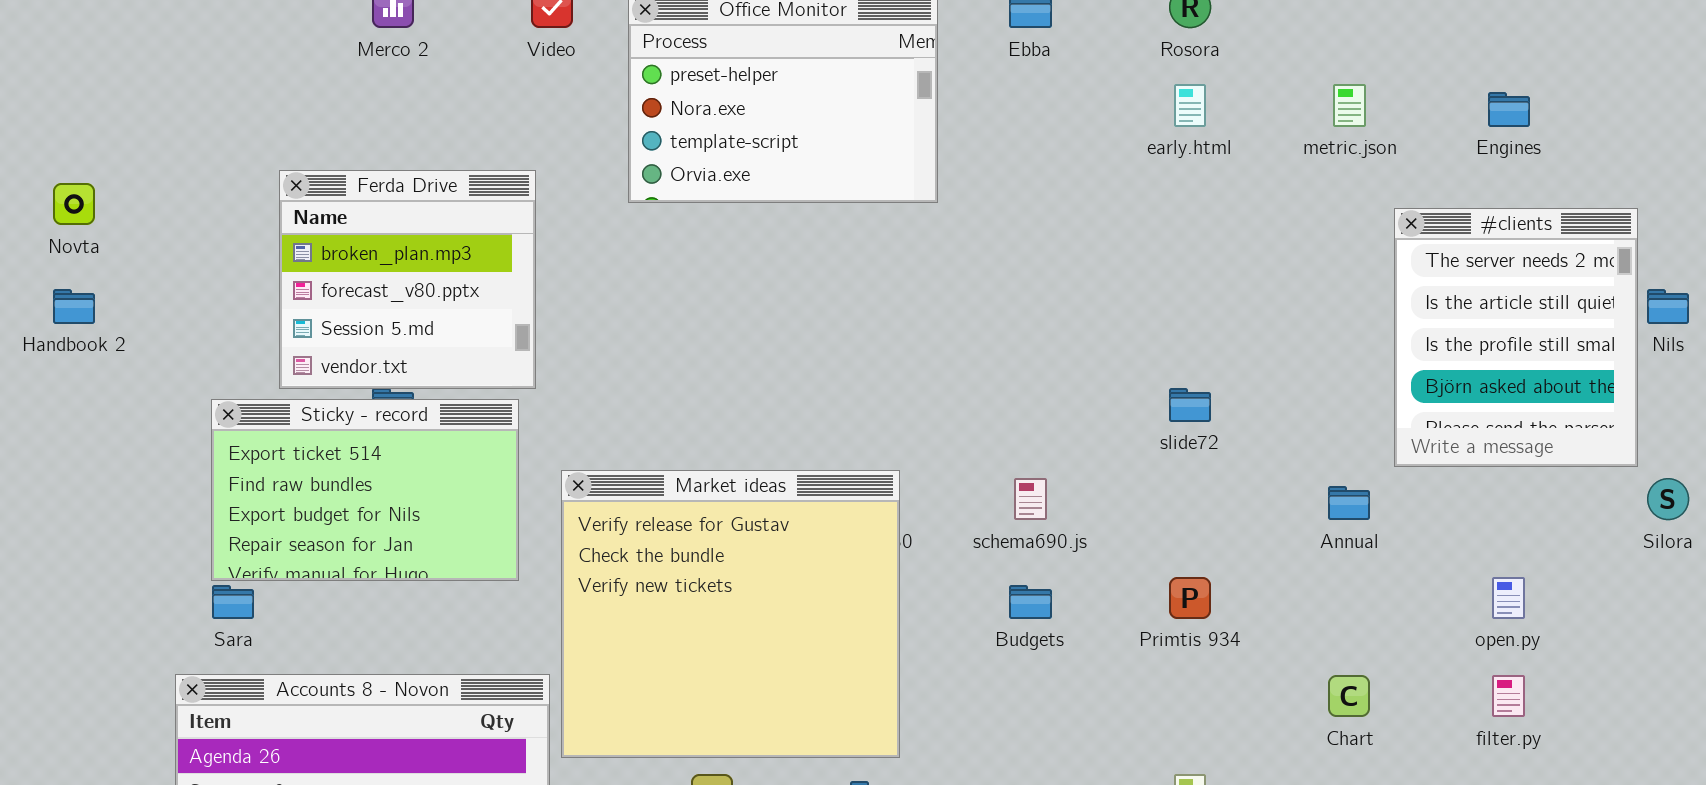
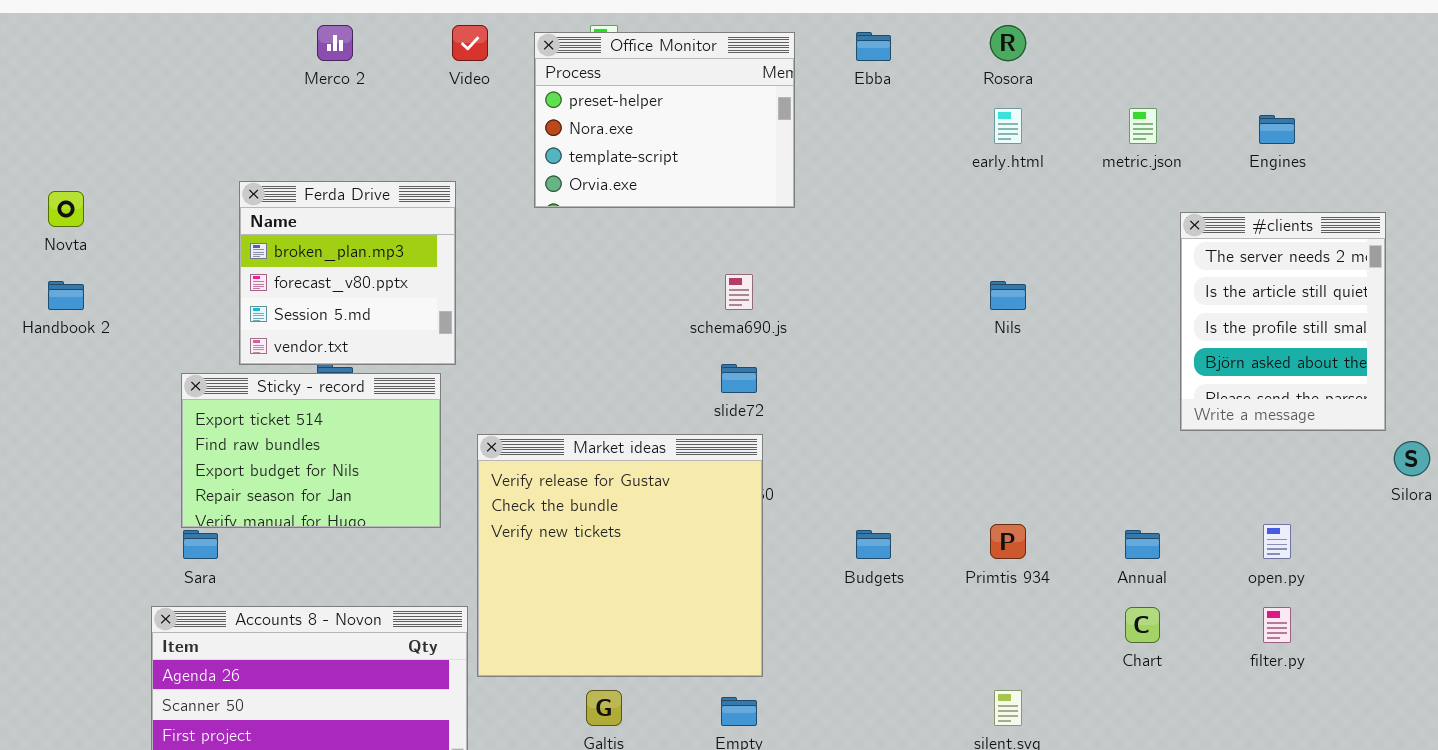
Nils: [1647,289,1689,324] -> [990,281,1026,310], moved
slide72: [1169,388,1211,422] -> [721,364,757,393], moved
schema690.js: [1014,478,1047,520] -> [725,274,753,310], moved
Annual: [1328,486,1370,520] -> [1125,530,1160,559], moved

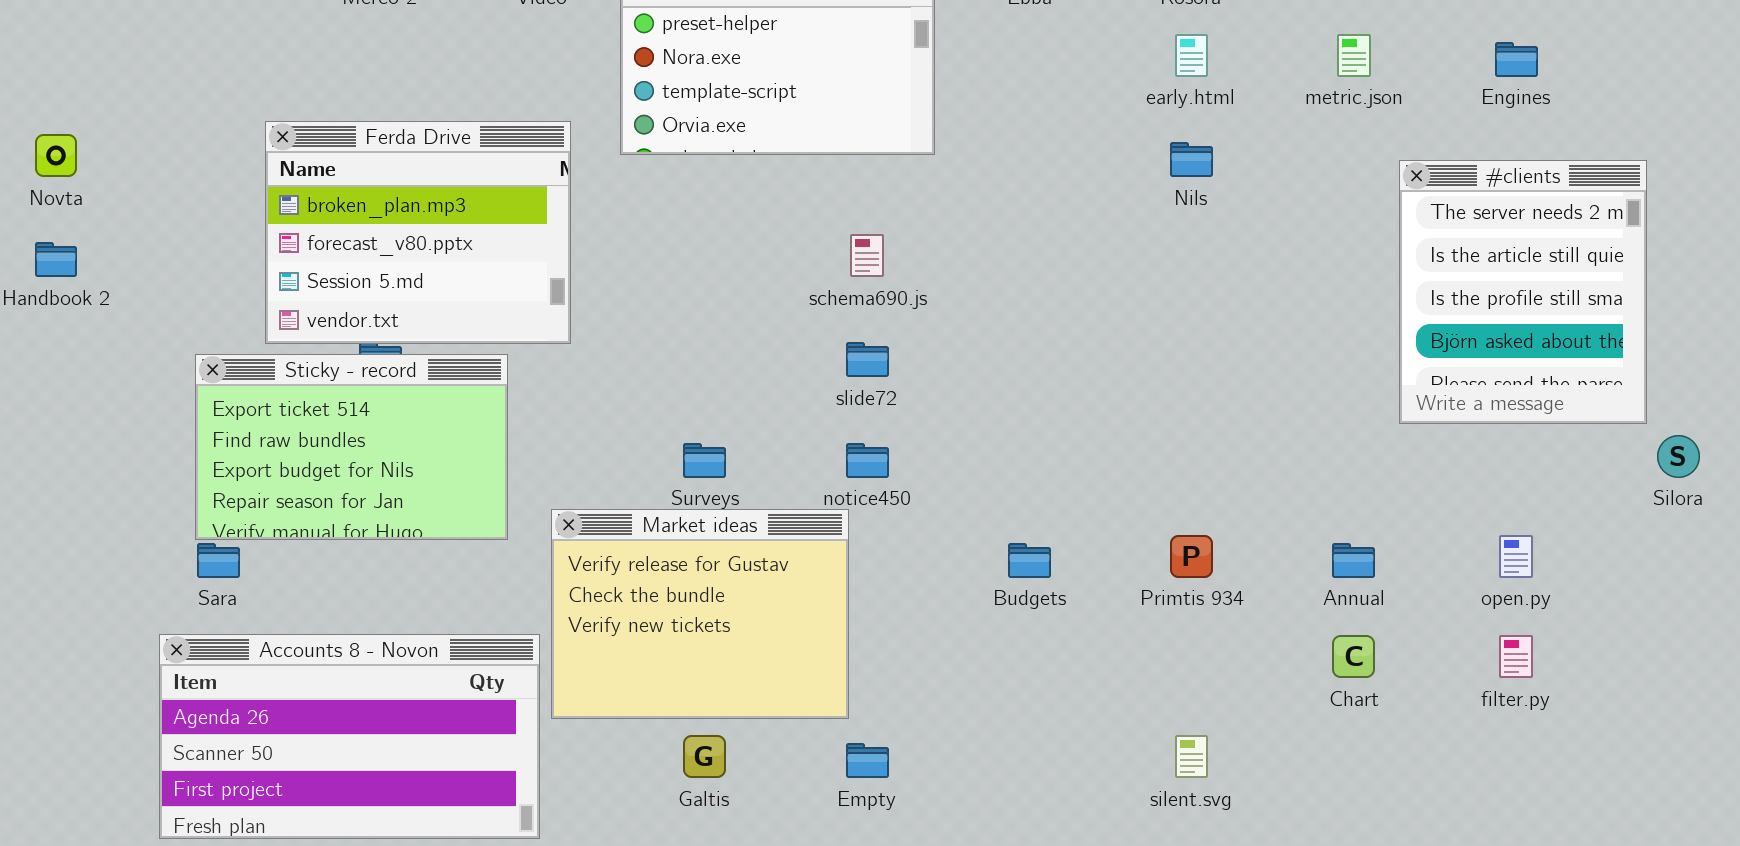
Ferda Drive: [239,181,456,365] -> [265,121,571,344], resized
Nils: [990,281,1026,310] -> [1170,142,1213,177], moved
Market ideas: [477,434,763,677] -> [551,509,849,719], resized

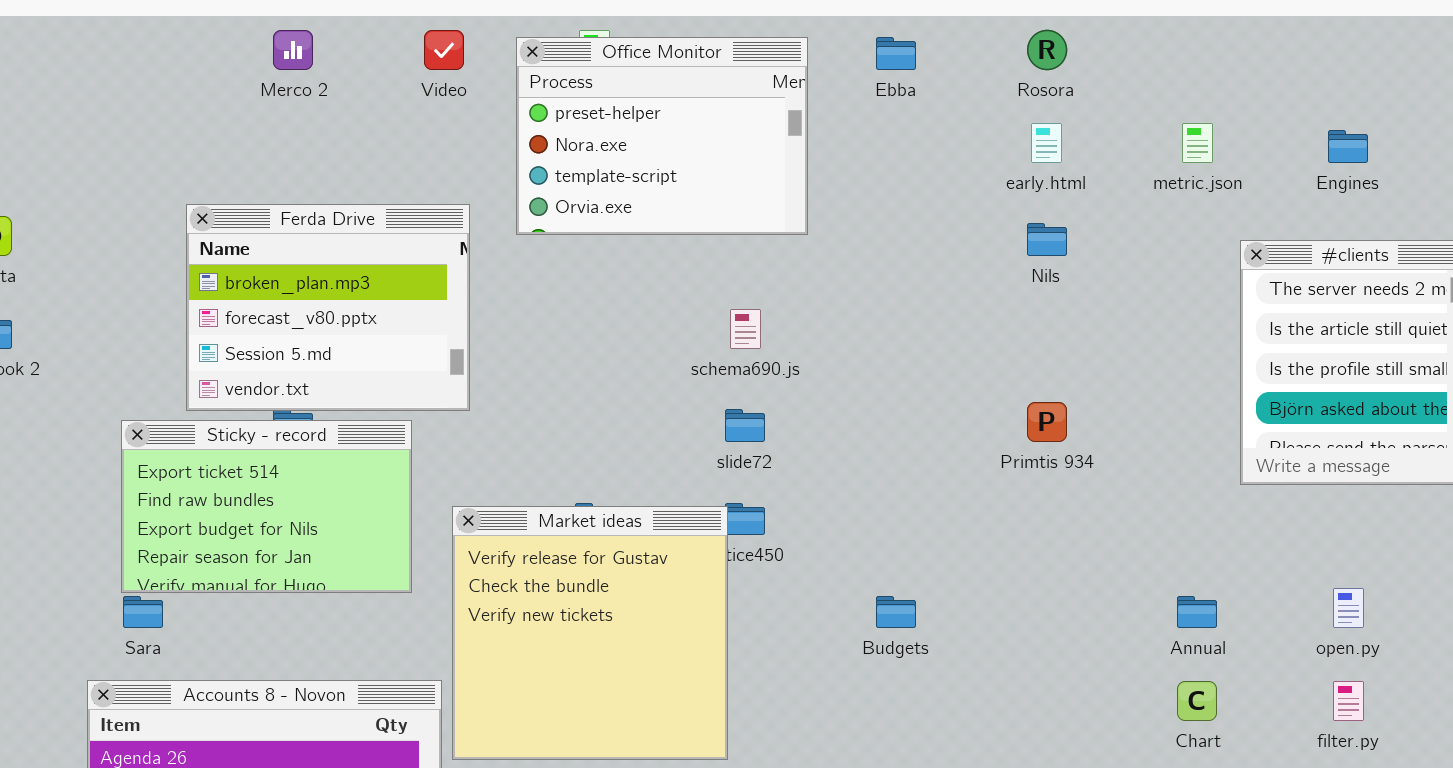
Market ideas: [551,509,849,719] -> [452,506,728,760], resized
Primtis 934: [1170,535,1213,578] -> [1027,402,1067,442], moved

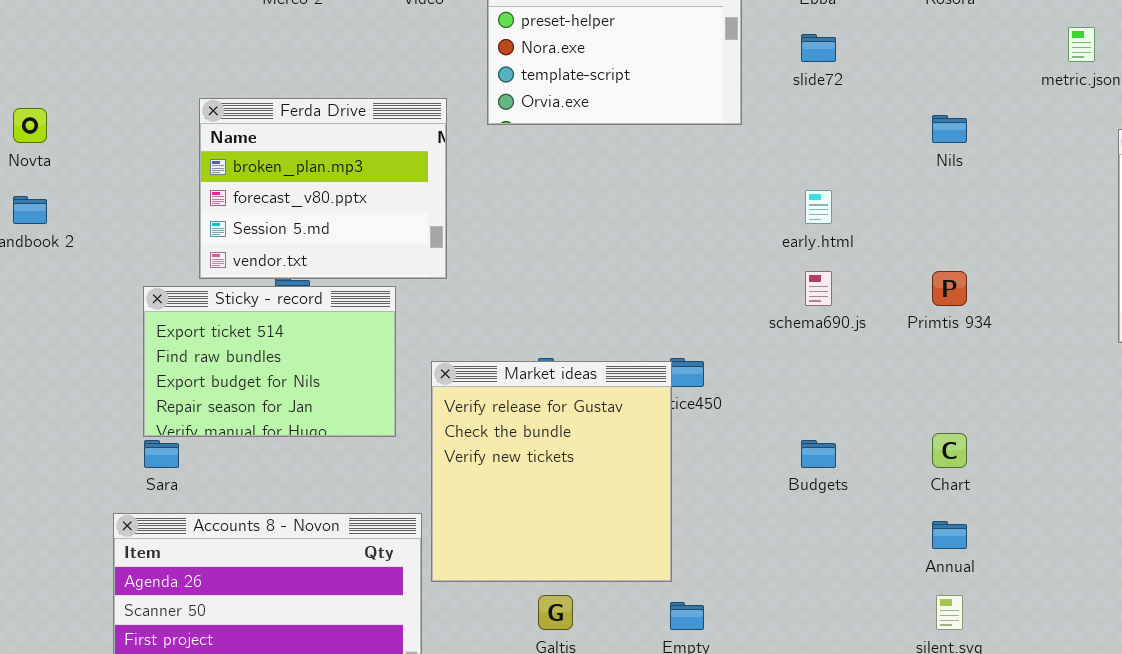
early.html: [1031,123,1062,163] -> [805,190,832,224], moved
schema690.js: [730,309,761,349] -> [805,271,832,306], moved
slide72: [725,409,765,442] -> [801,34,836,62], moved
Annual: [1177,596,1217,628] -> [932,521,967,549], moved
Chart: [1177,681,1217,721] -> [932,433,967,468], moved

